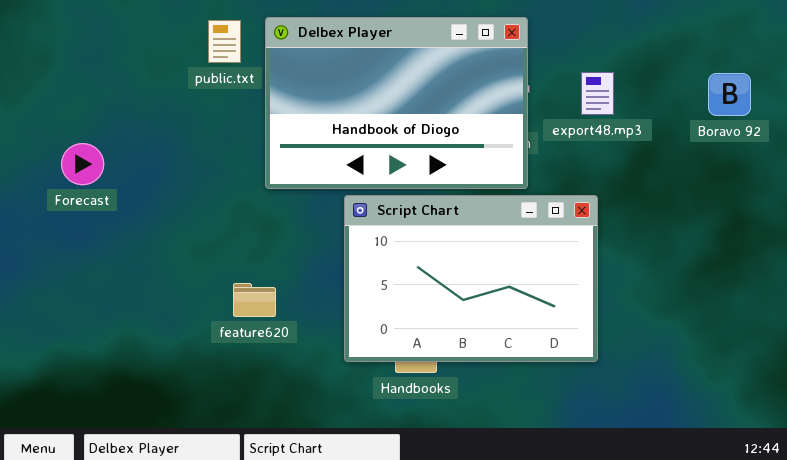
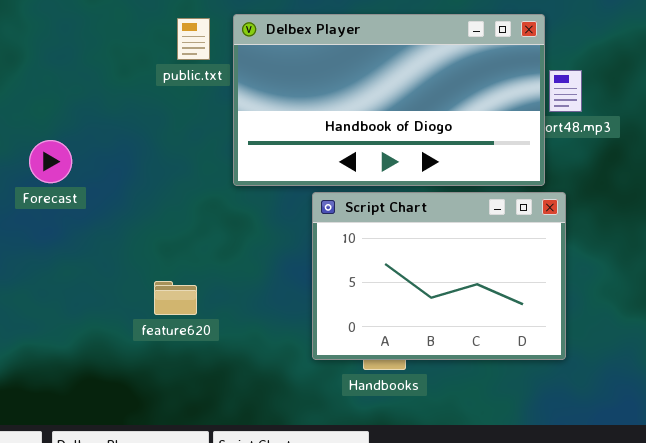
Delbex Player: [265,17,528,189] -> [233,14,545,186], resized
feature620: [233,283,276,317] -> [154,281,197,315], moved

